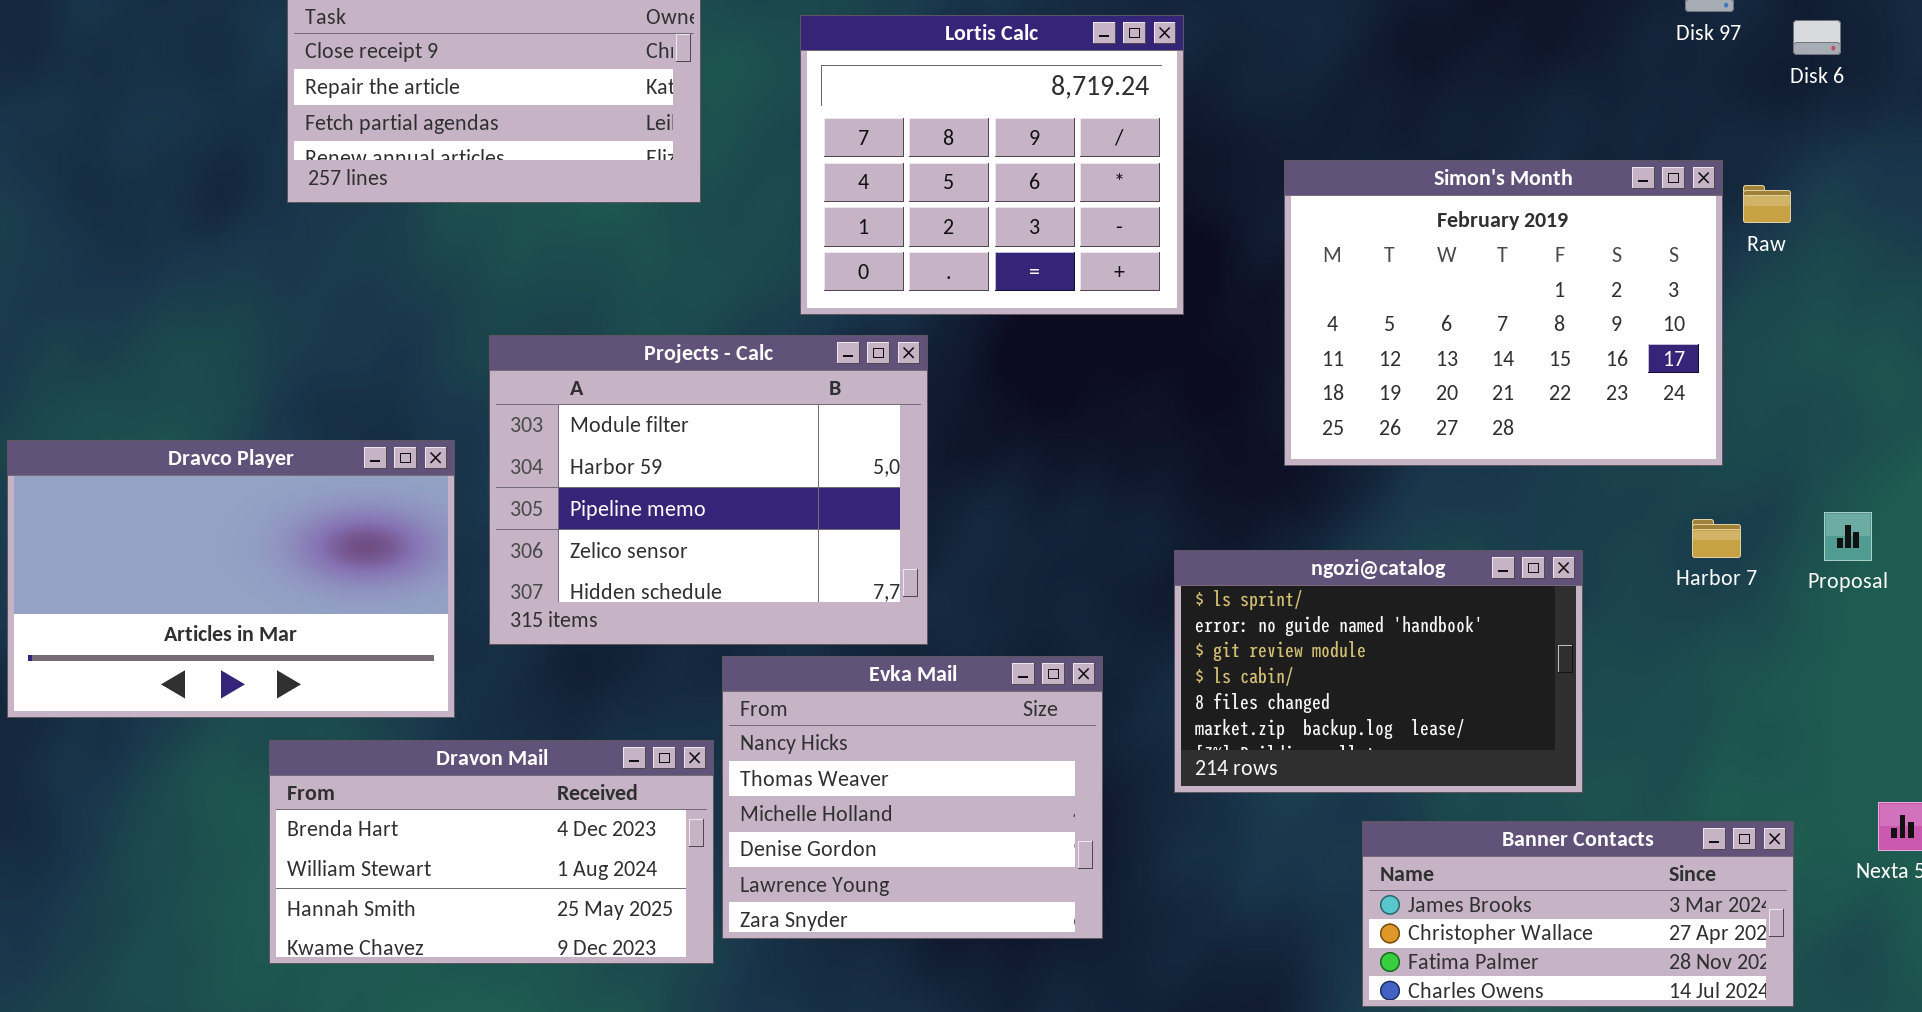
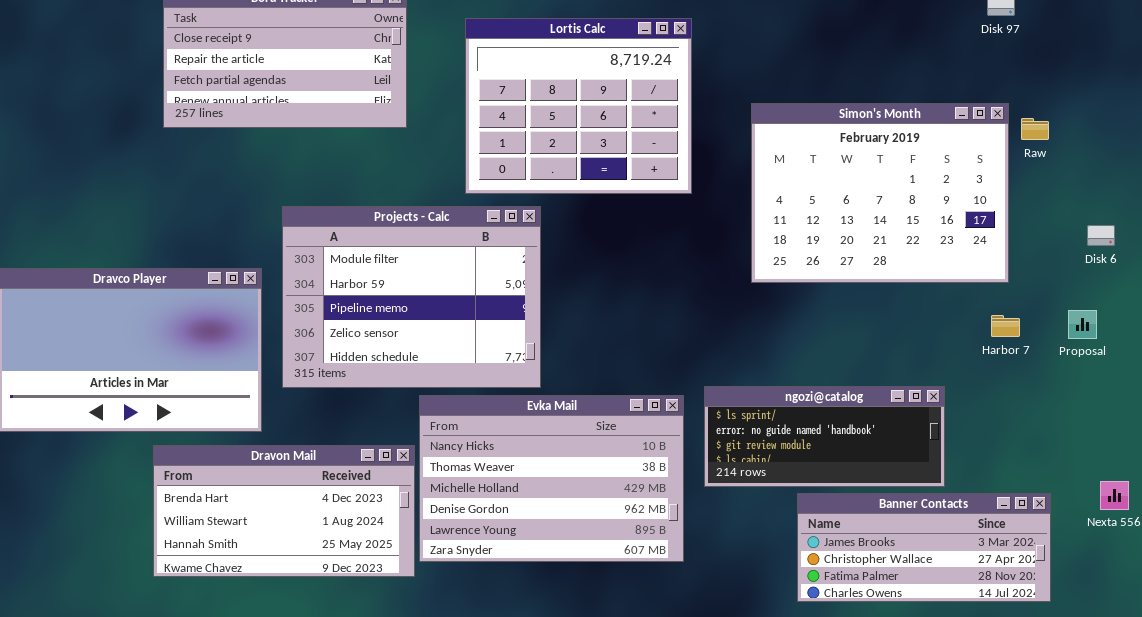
Disk 6: [1793,20,1841,55] -> [1087,225,1115,246], moved
ngozi@catalog: [1174,550,1583,793] -> [704,386,945,487], moved, resized
Evka Mail: [722,656,1103,939] -> [419,395,684,562], resized

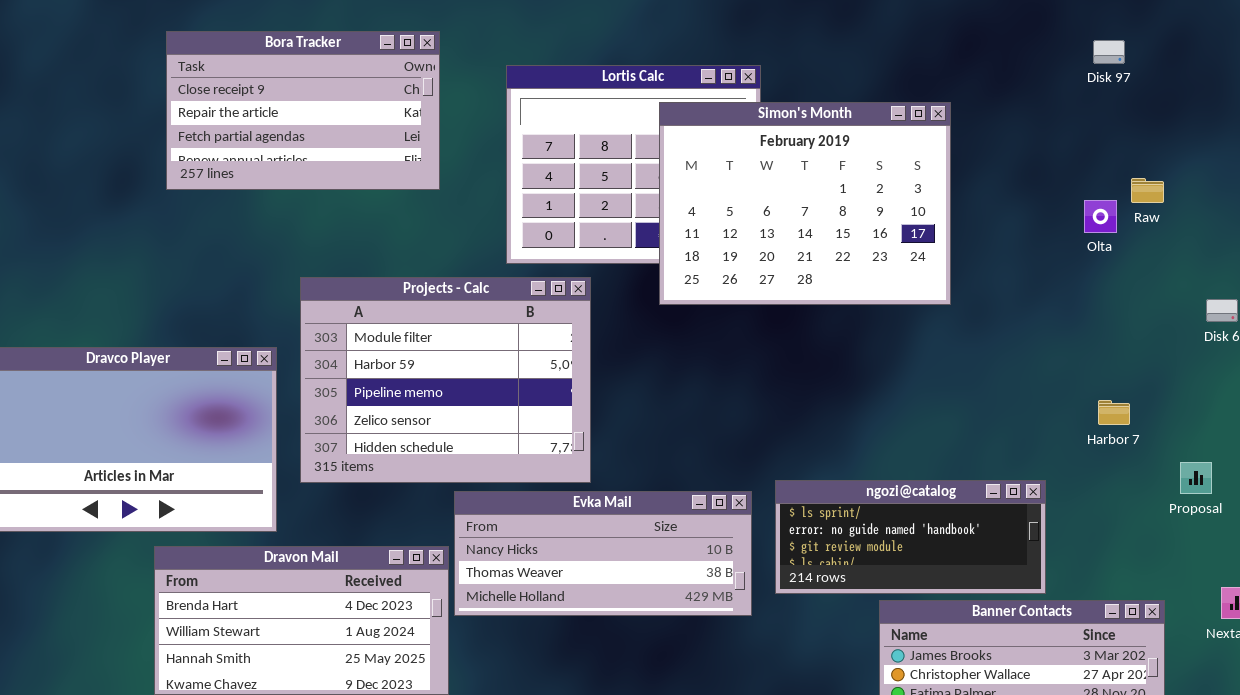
Simon's Month: [751,103,1009,283] -> [659,102,951,305], moved
Proposal: [1068,310,1097,339] -> [1180,462,1212,494], moved
Evka Mail: [419,395,684,562] -> [454,491,752,616], resized

